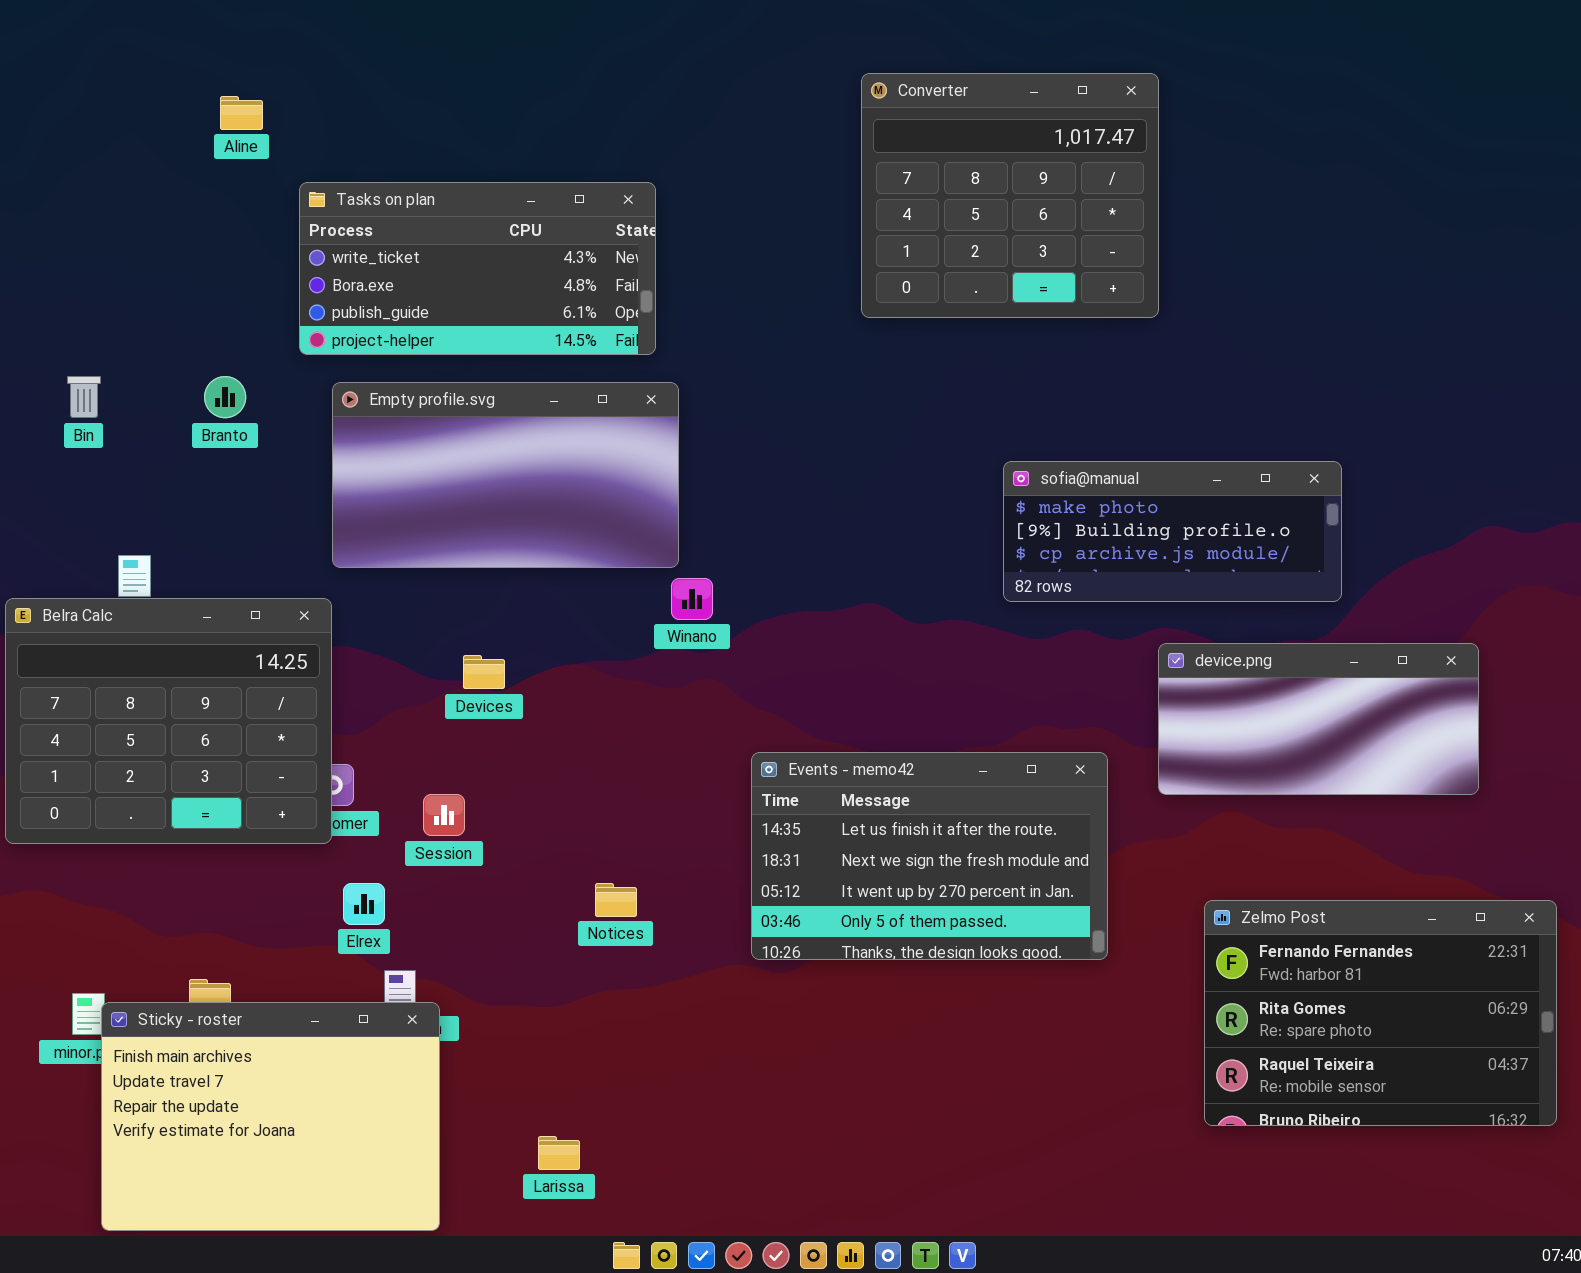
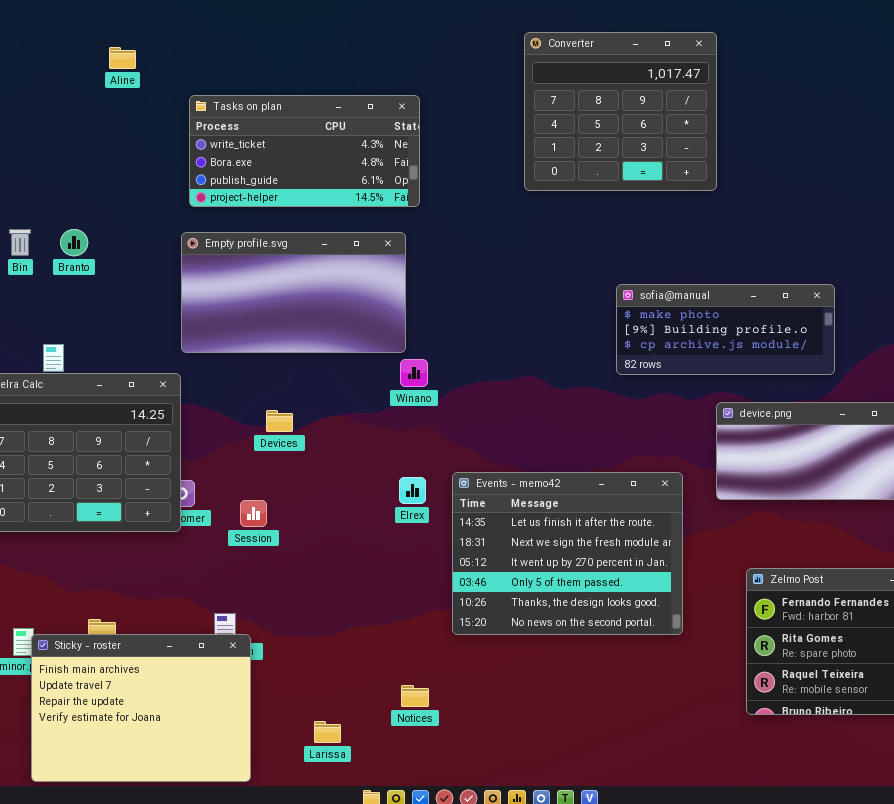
Tasks on plan: [299,182,656,355] -> [189,95,420,207], moved
Branto: [204,376,246,418] -> [60,229,88,256], moved
Events - memo42: [751,752,1108,960] -> [452,472,683,635], resized
Elrex: [343,883,385,925] -> [399,477,426,504], moved
Notices: [595,883,637,917] -> [401,685,429,707], moved

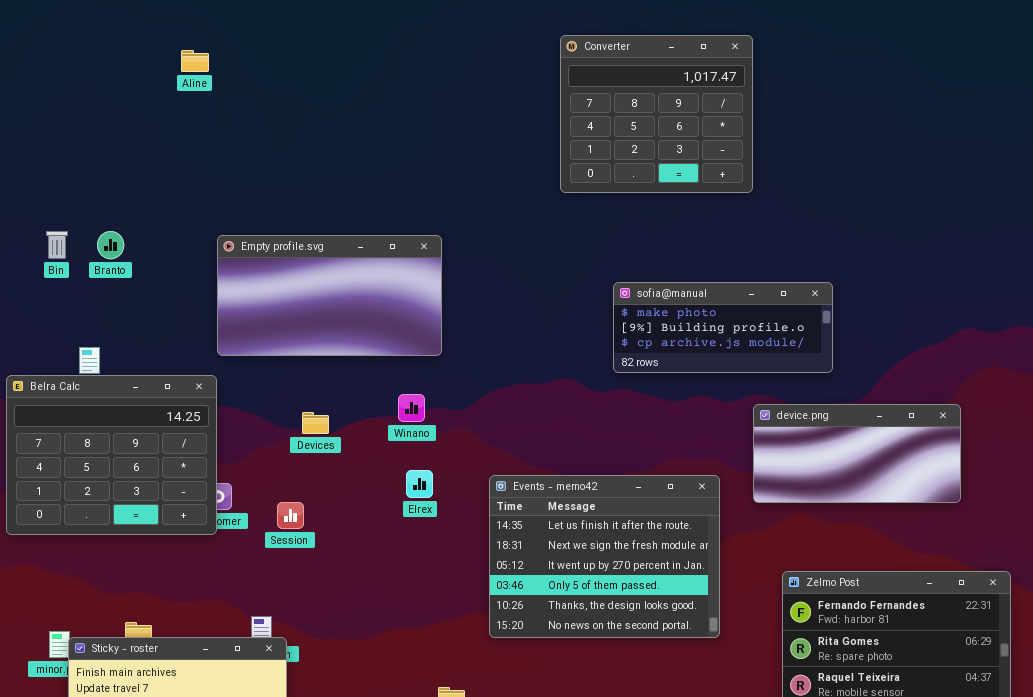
Aline: [109,47,136,69] -> [181,50,209,72], moved
Tasks on plan: [189,95,420,207] -> none, closed
sofia@manual: [616,284,835,375] -> [613,282,833,373], moved
Winano: [400,359,428,387] -> [398,394,425,422], moved
Elrex: [399,477,426,504] -> [406,470,433,498], moved

